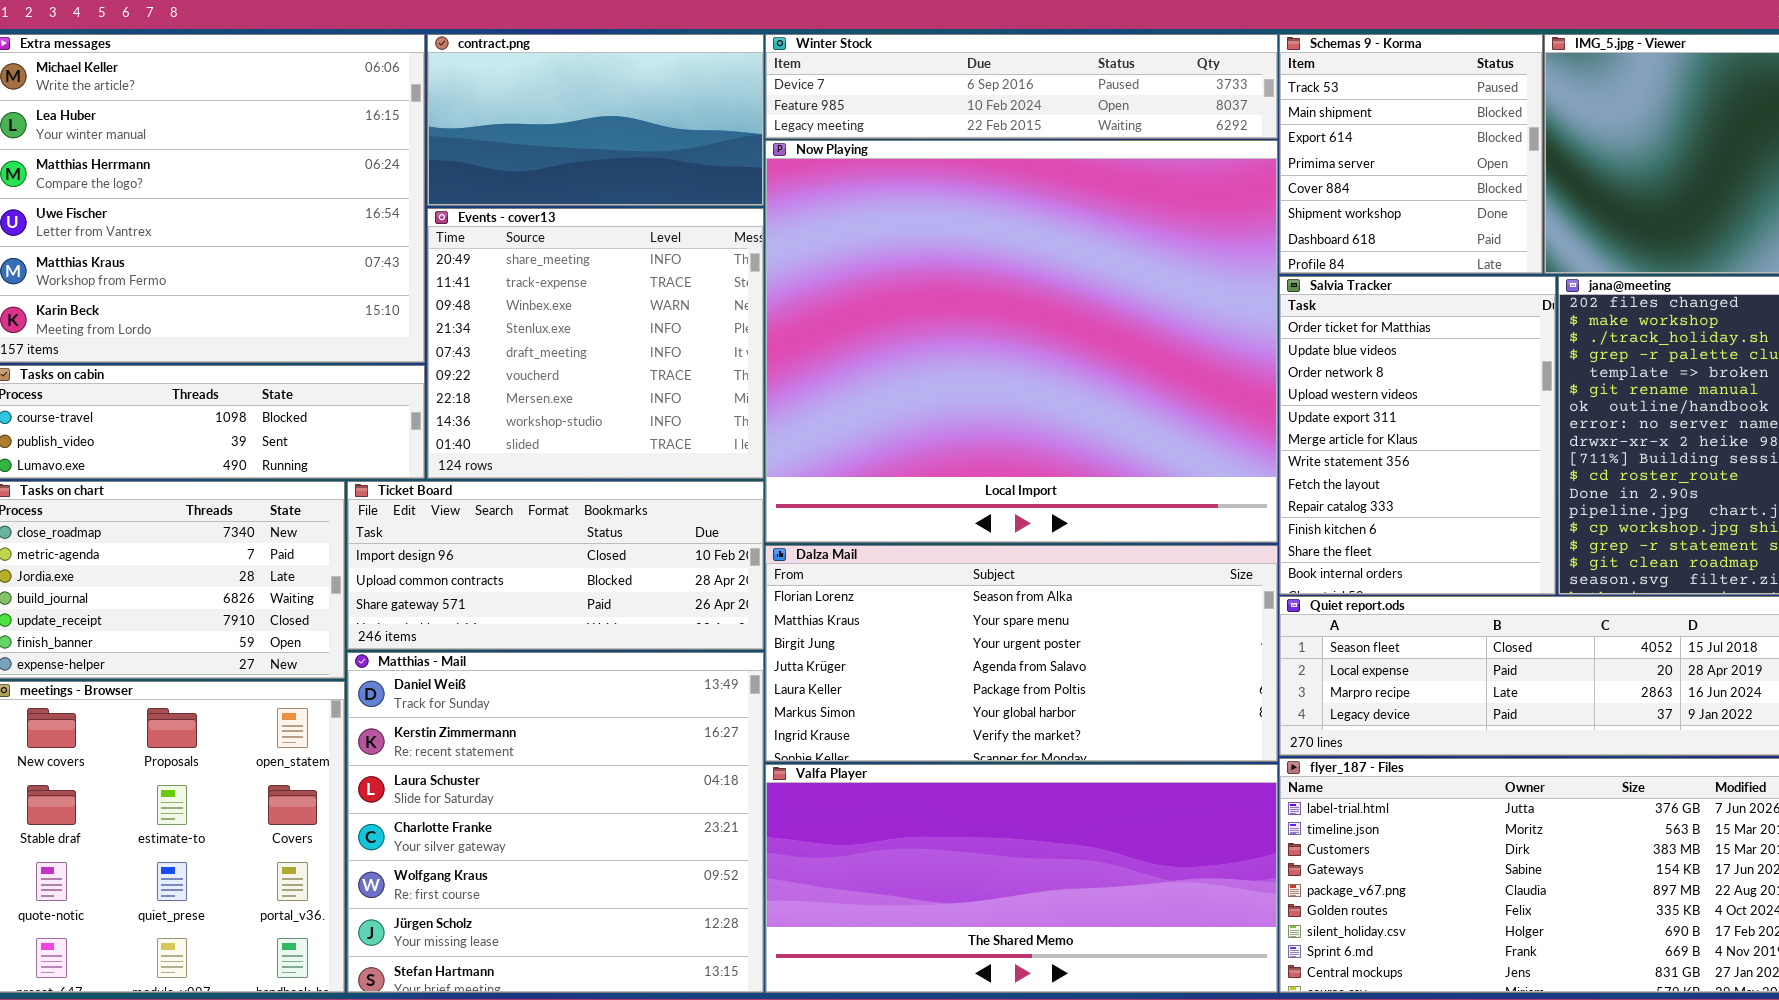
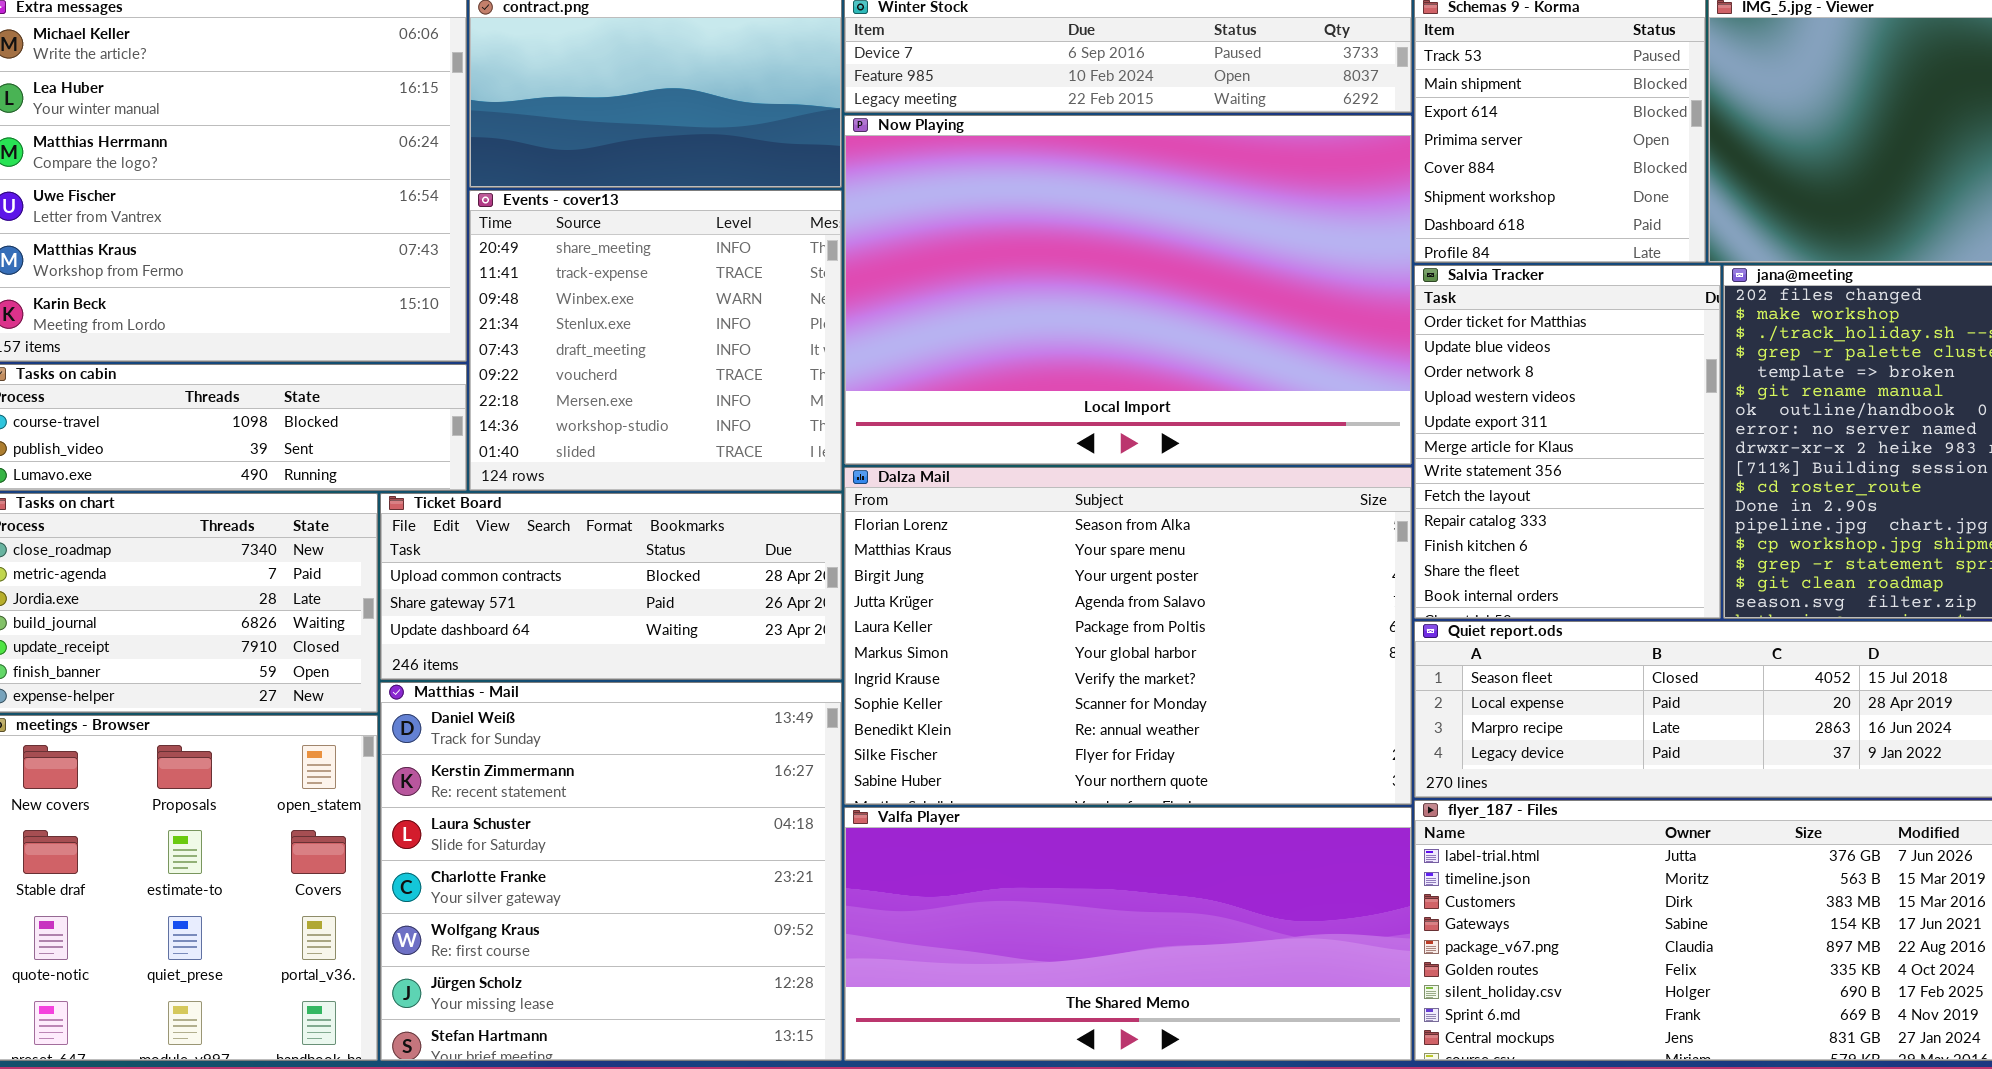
Now Playing: [765,140,1278,543] -> [844,115,1412,465], resized
Ticket Board: [347,481,764,650] -> [380,493,842,680], scrolled down 1 row
Dalza Mail: [765,545,1278,762] -> [844,467,1412,805], resized

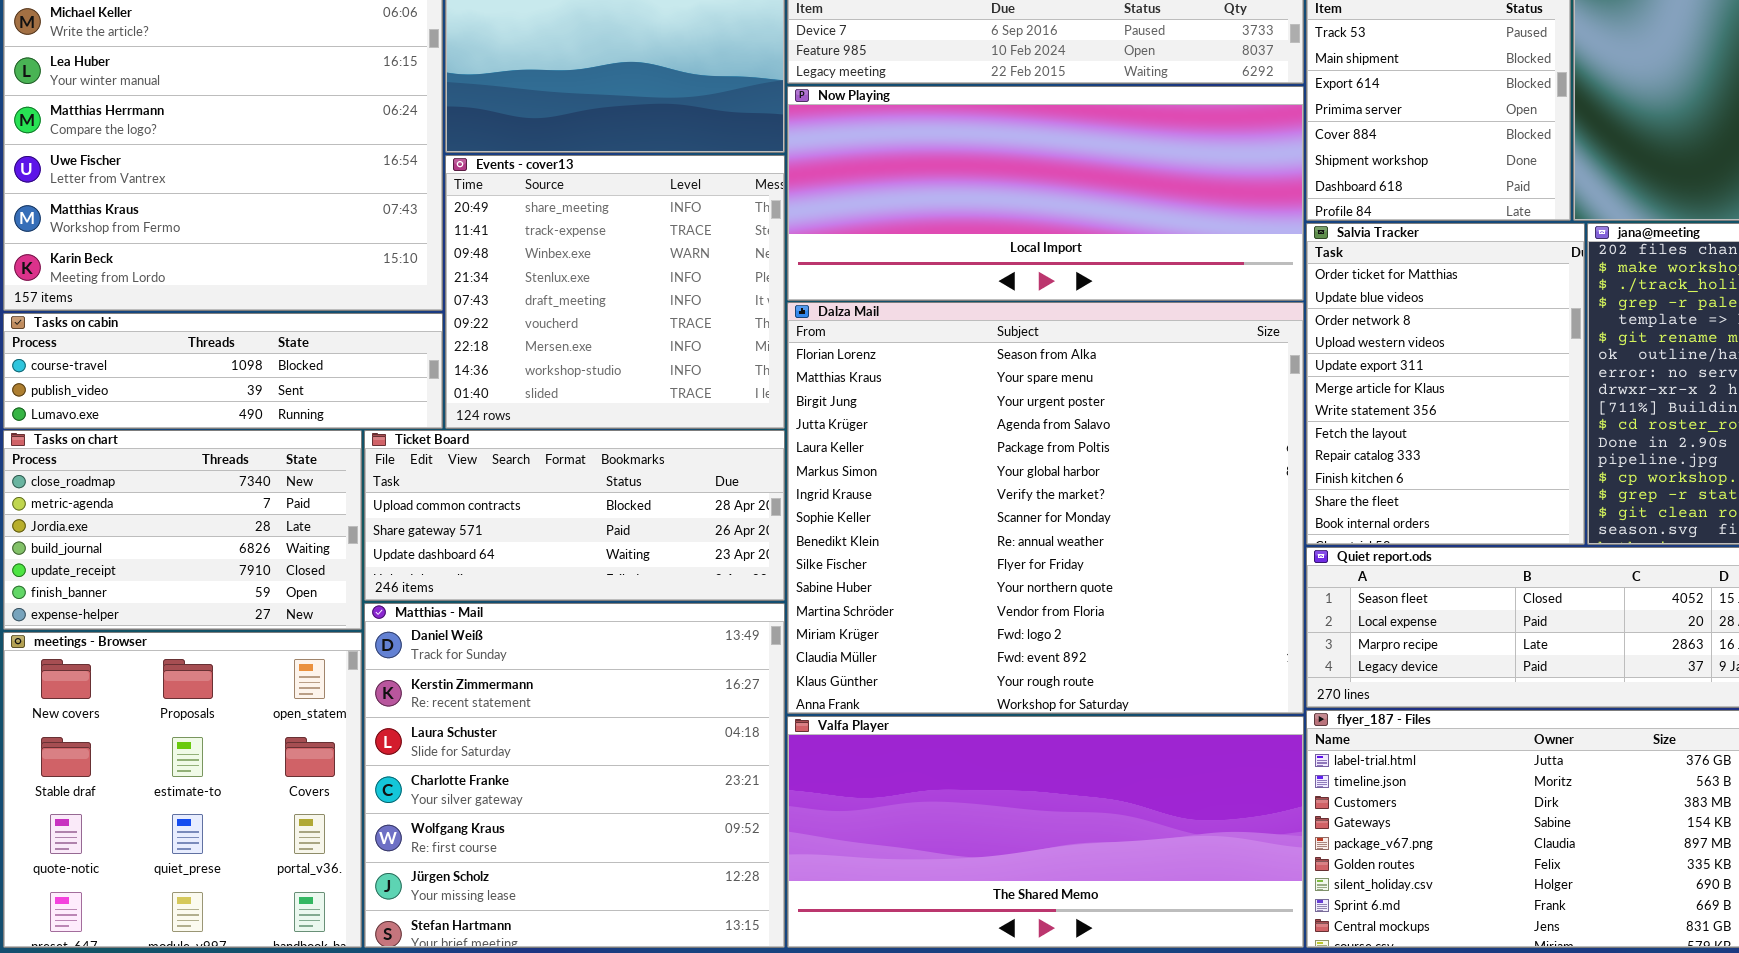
Now Playing: [844,115,1412,465] -> [787,86,1304,301], resized
Dalza Mail: [844,467,1412,805] -> [787,302,1304,714], resized

